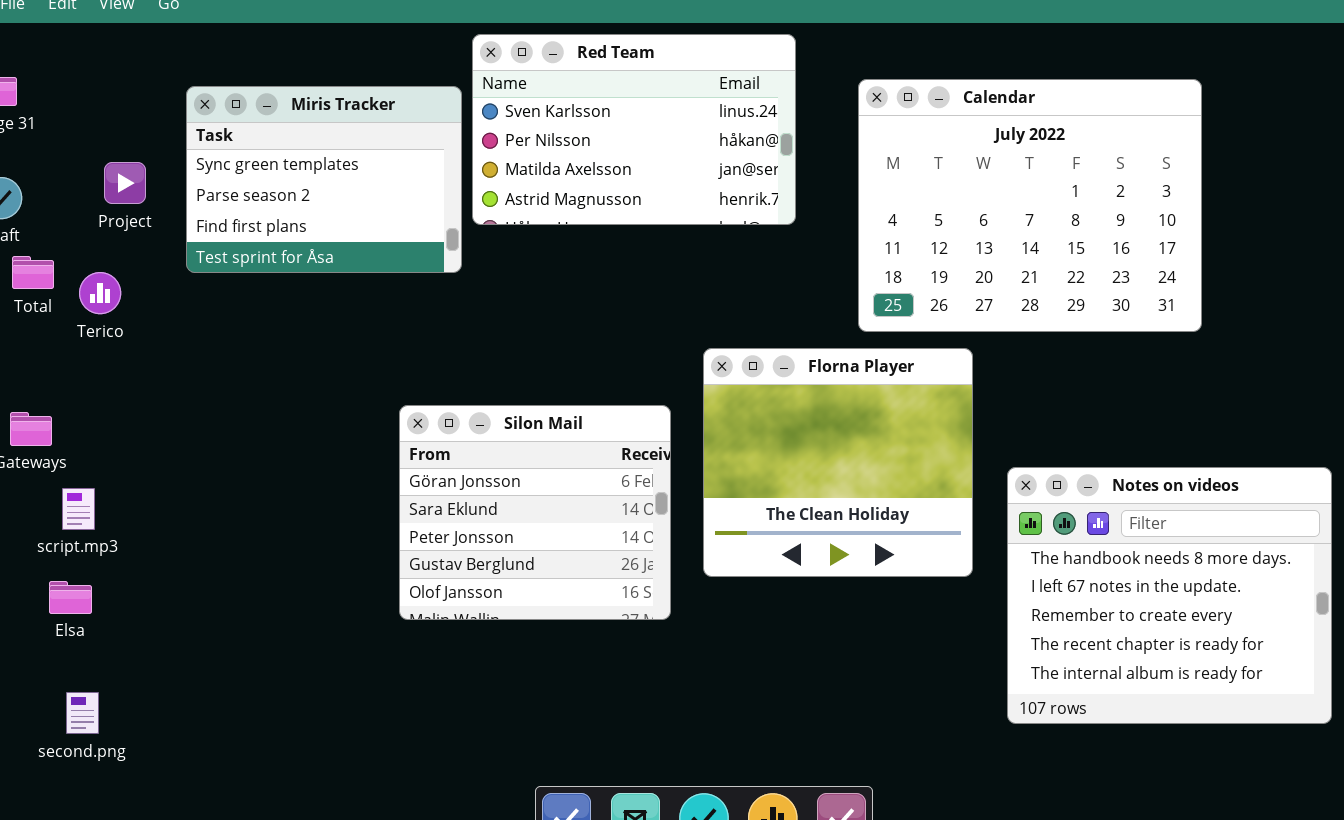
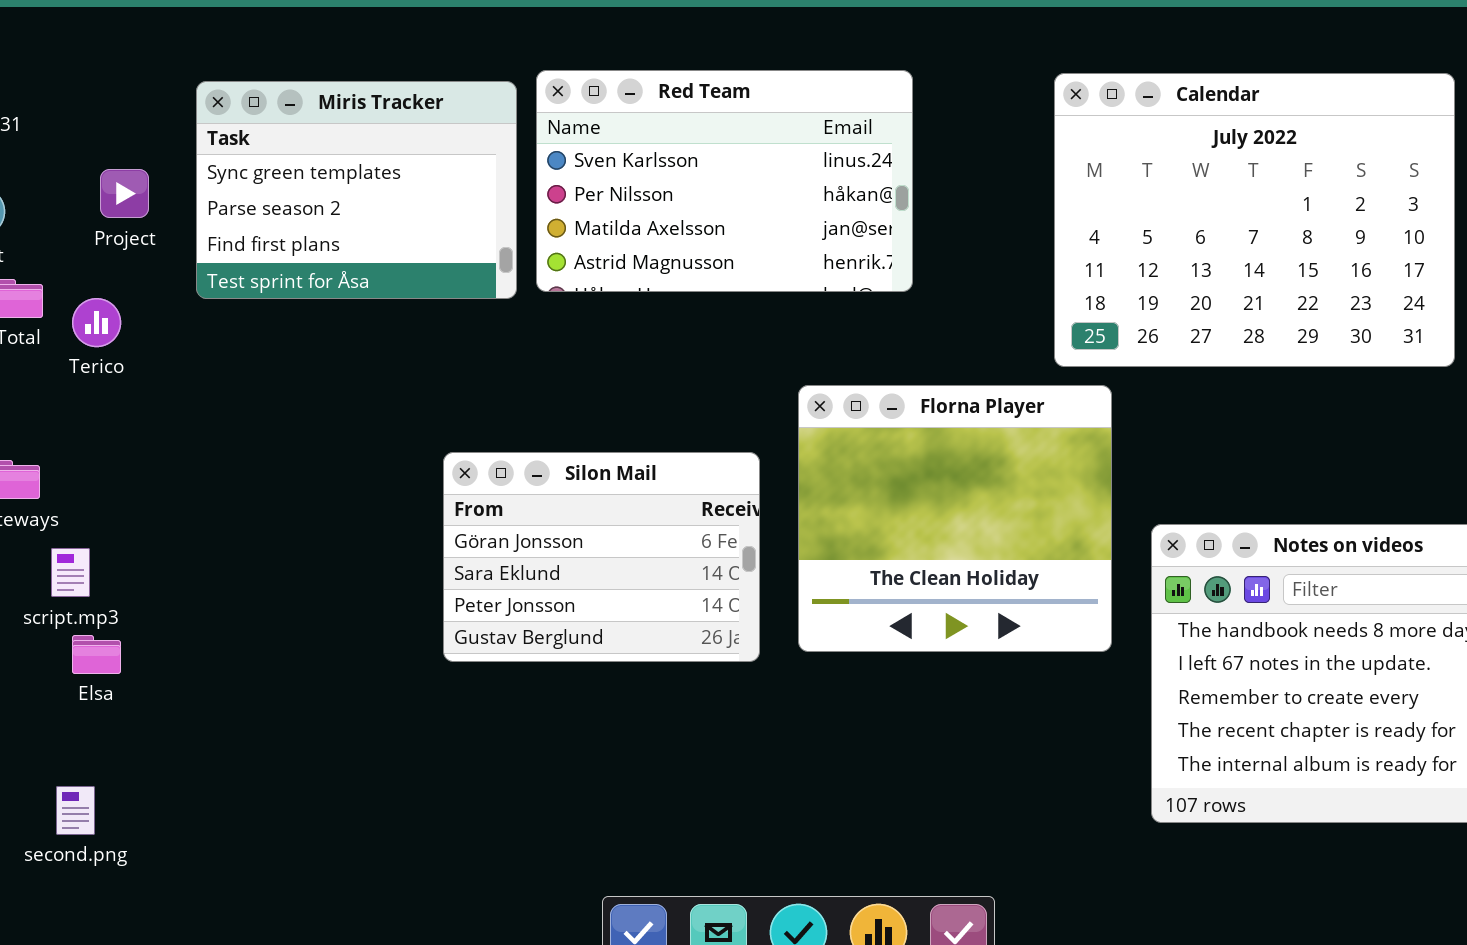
Red Team: [472,34,796,225] -> [536,70,913,292], moved
Calendar: [858,79,1202,332] -> [1054,73,1455,367], moved
Silon Mail: [399,405,671,620] -> [443,452,760,662], resized
Elsa: [49,581,92,614] -> [72,635,121,674], moved

